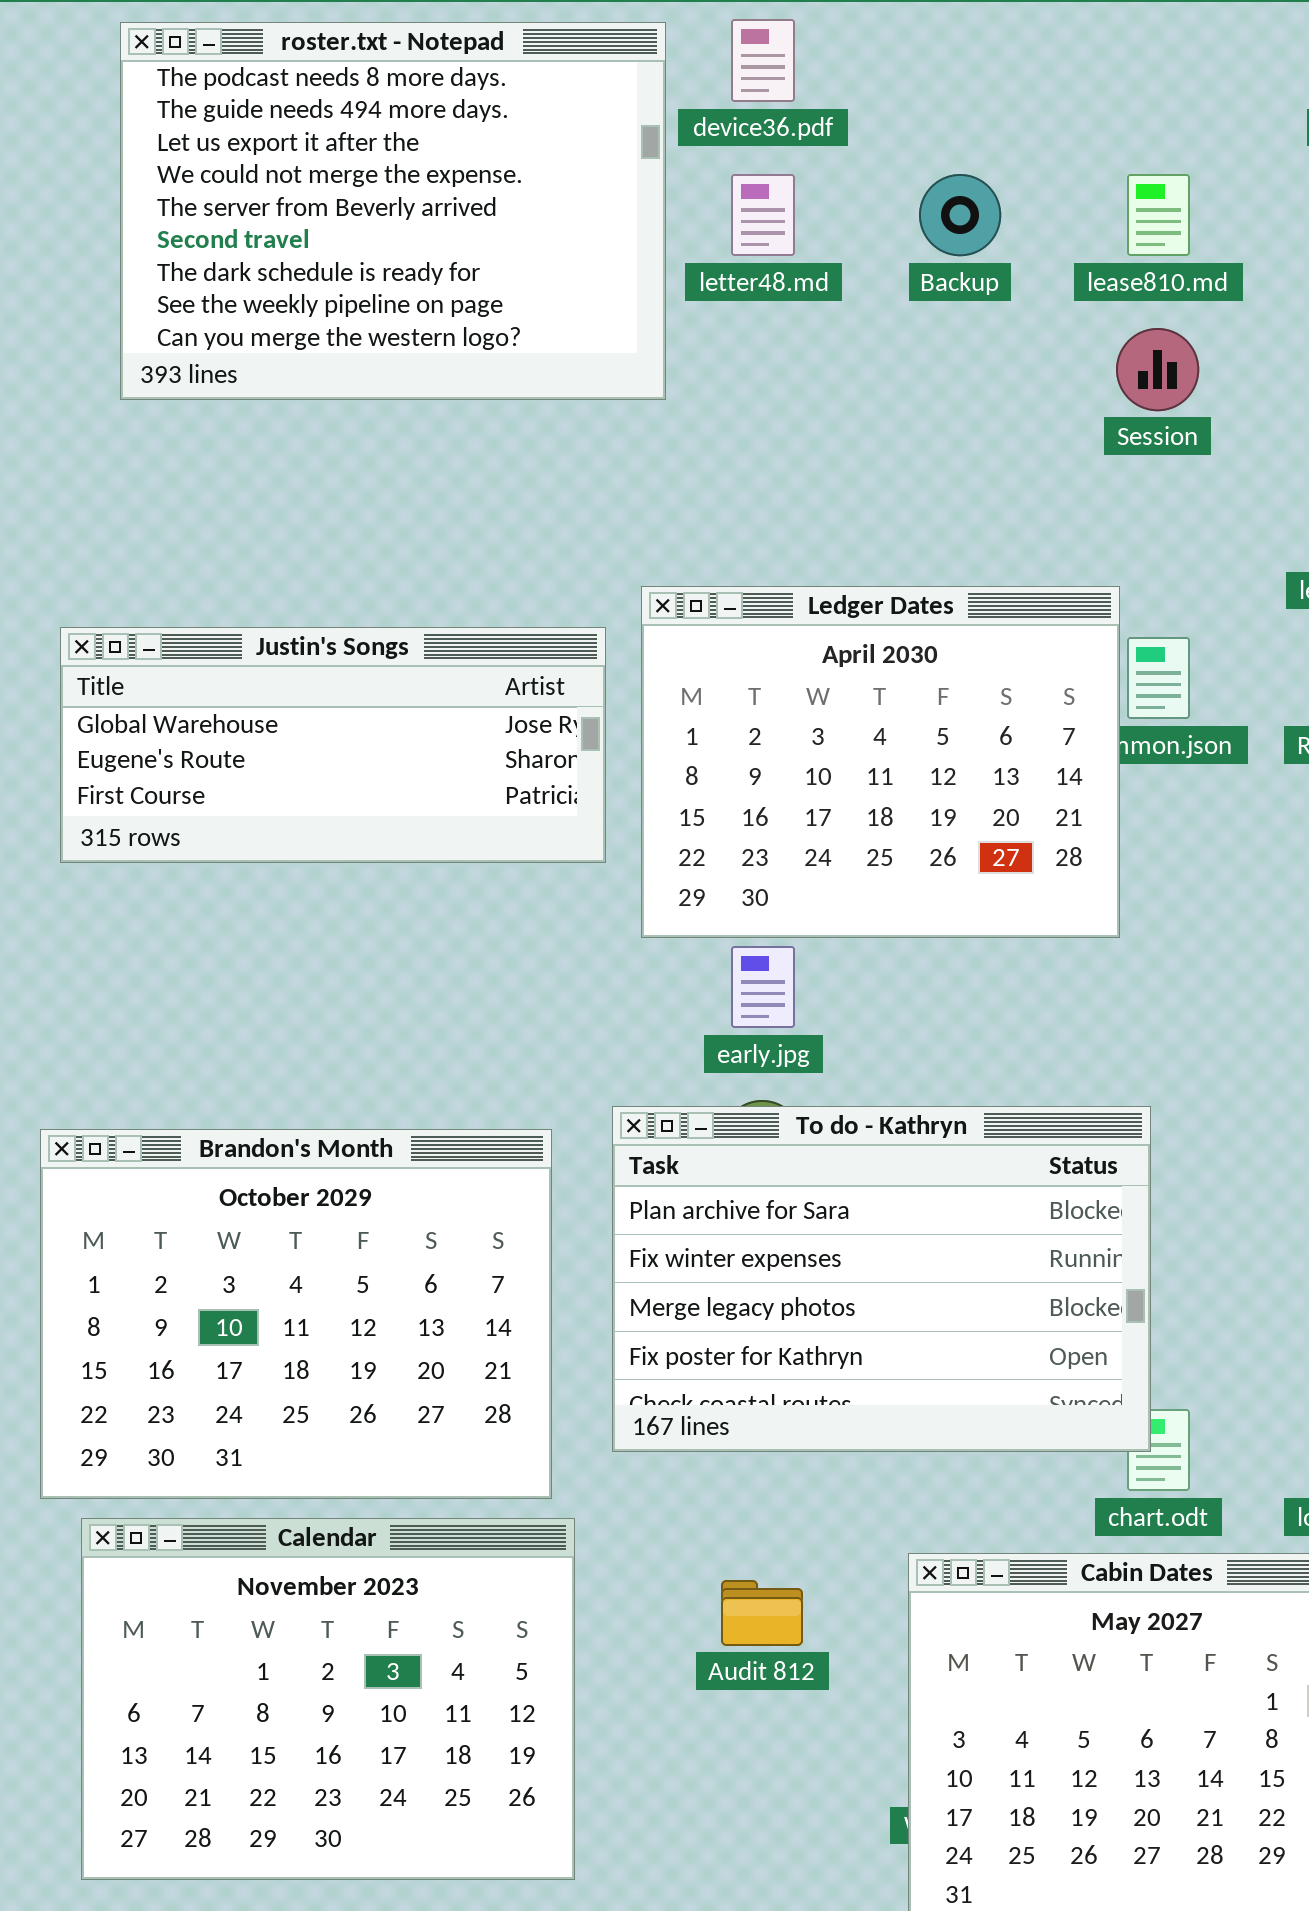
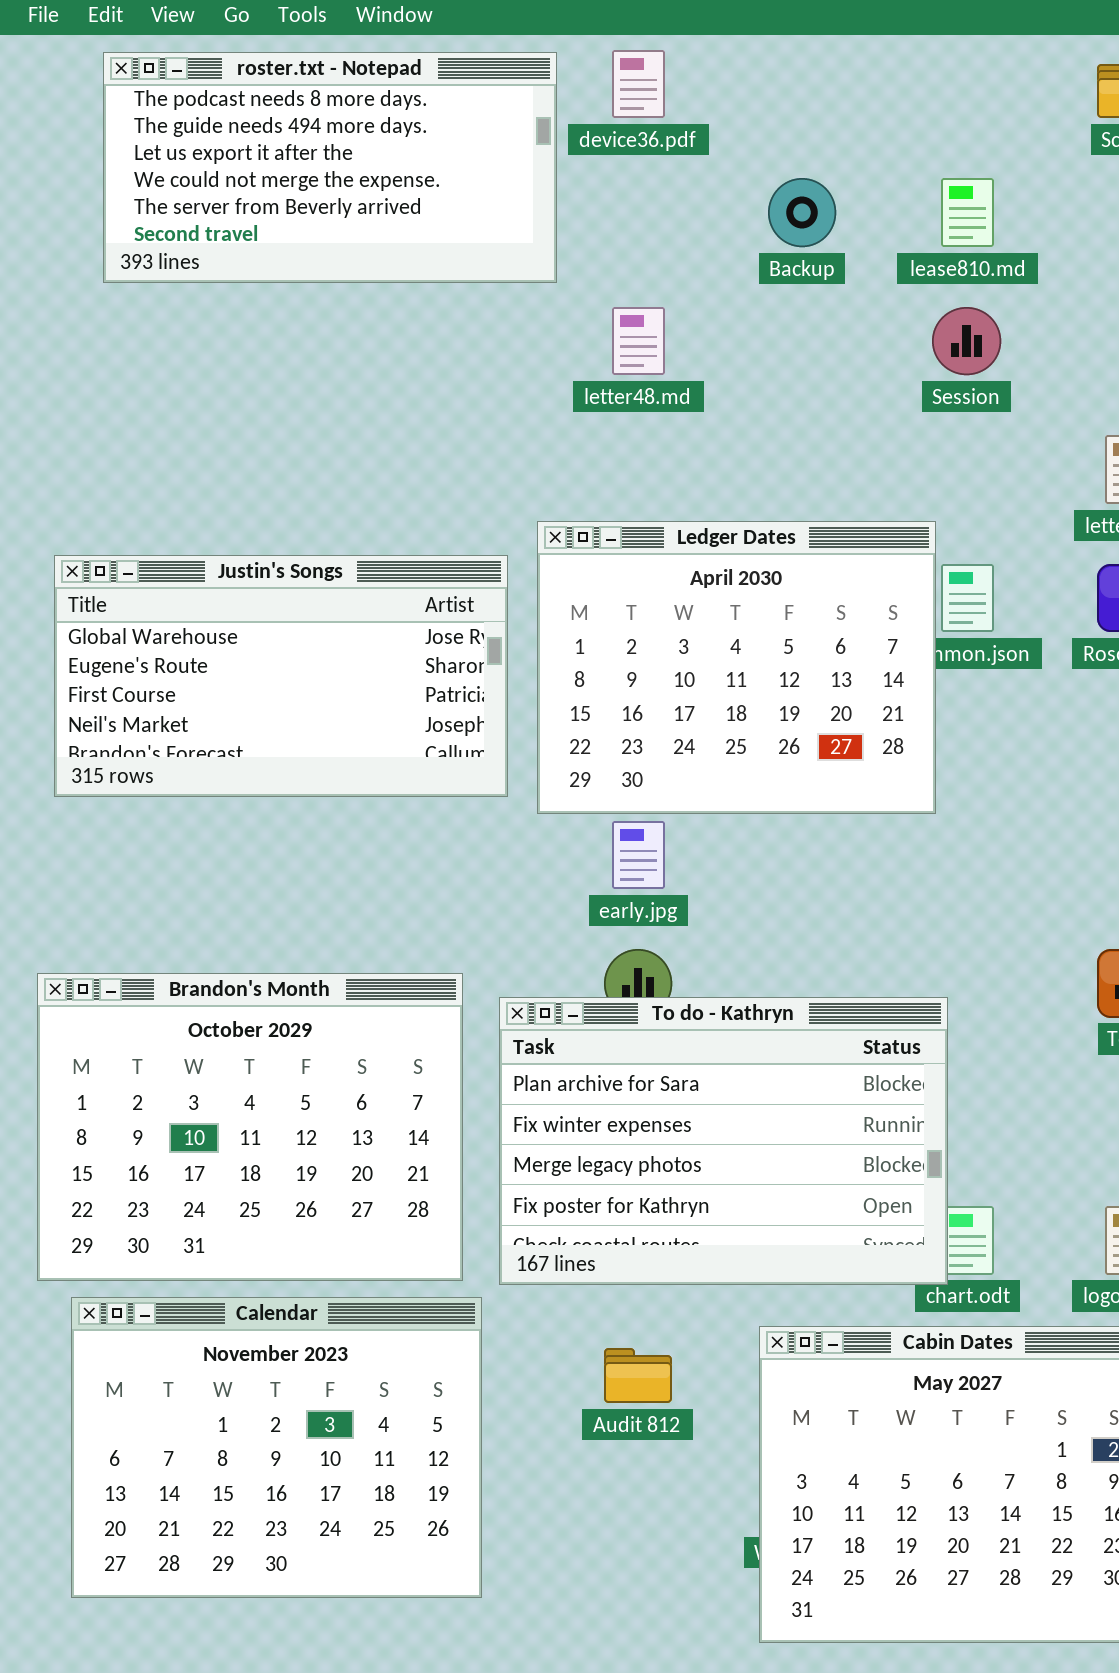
roster.txt - Notepad: [120,22,666,400] -> [103,52,557,283], resized
letter48.md: [731,174,795,256] -> [612,307,665,375], moved
Justin's Songs: [60,627,606,863] -> [54,555,508,797], resized
To do - Kathryn: [612,1106,1151,1452] -> [499,997,948,1285], moved

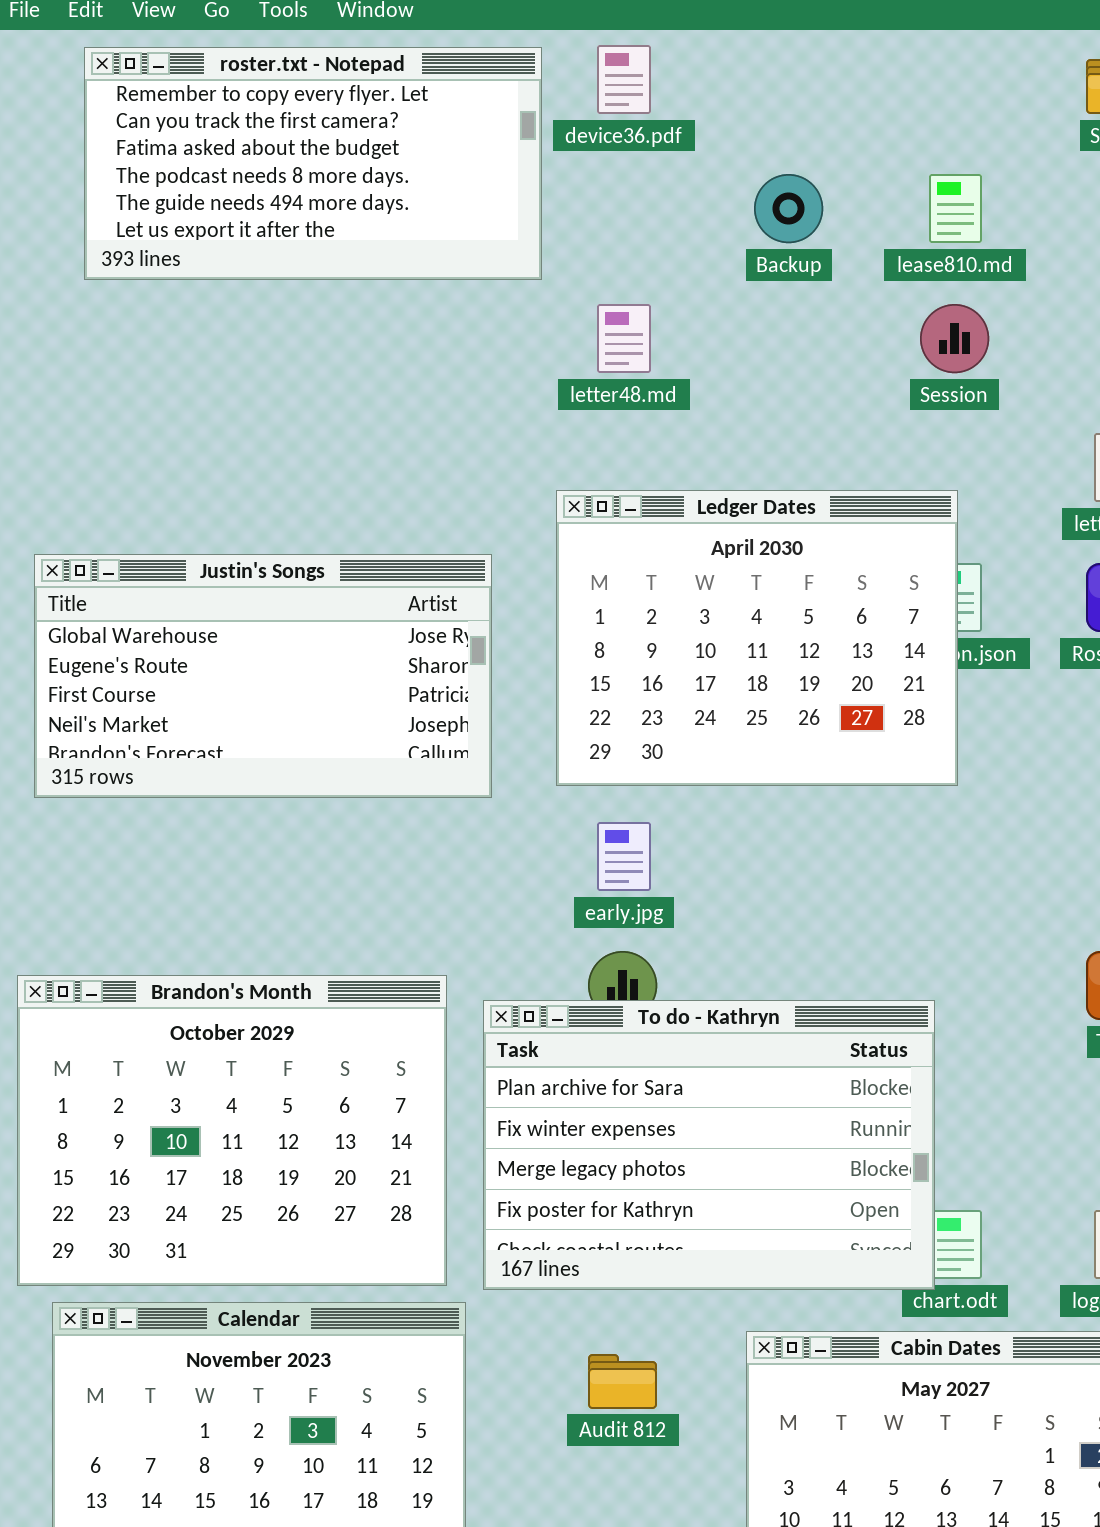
roster.txt - Notepad: [103,52,557,283] -> [84,47,542,280], scrolled up 3 rows
Ledger Dates: [537,521,936,814] -> [556,490,958,786], moved

